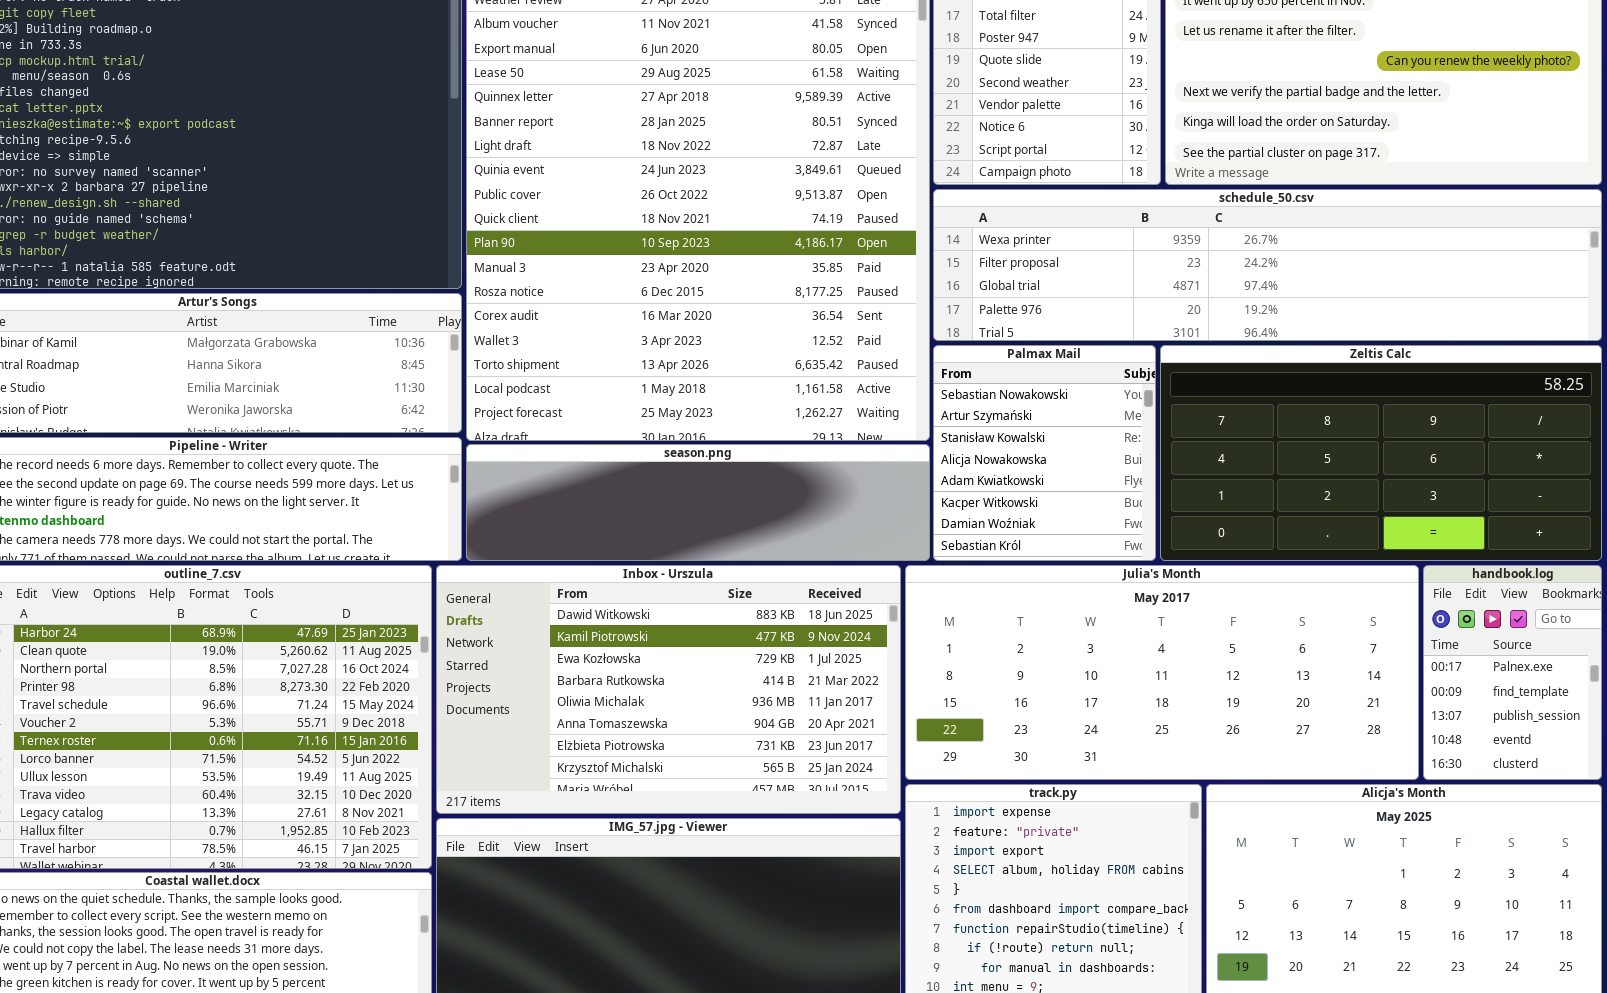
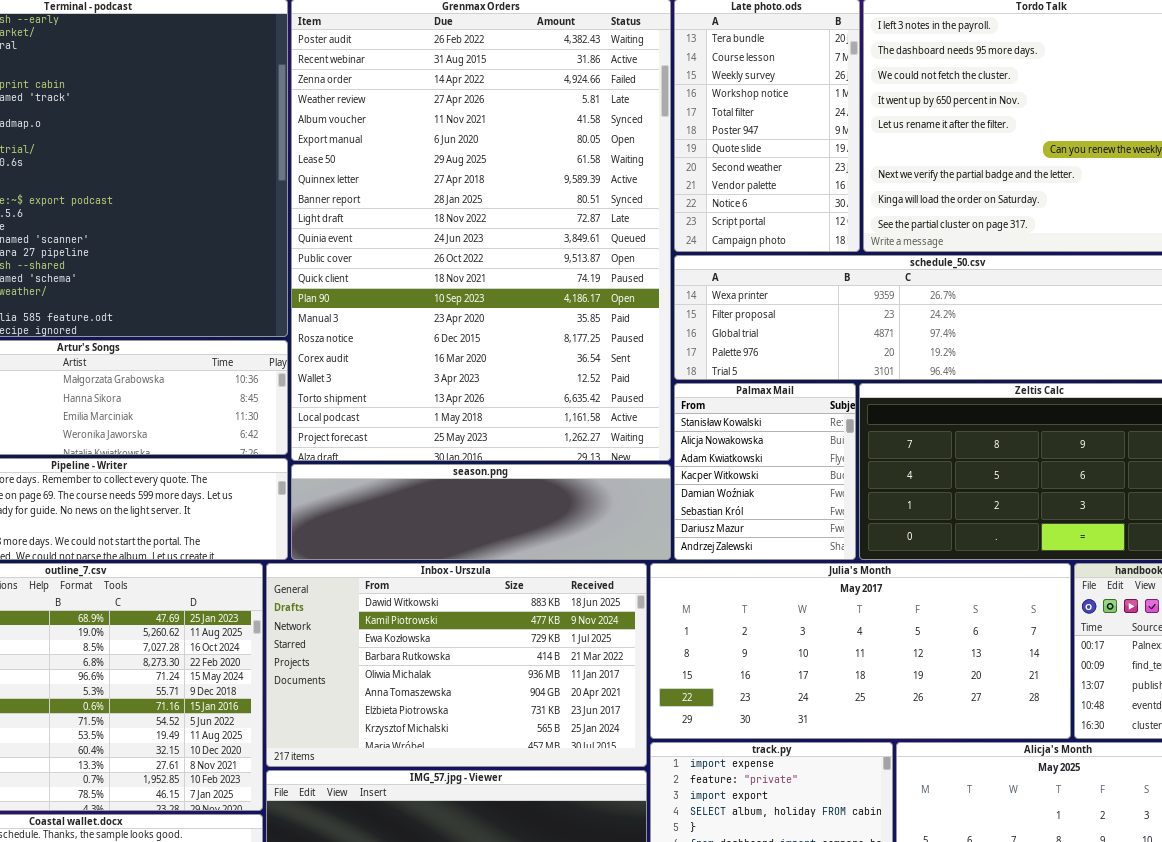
Palmax Mail: [933,345,1156,561] -> [674,383,856,560], scrolled down 2 rows

